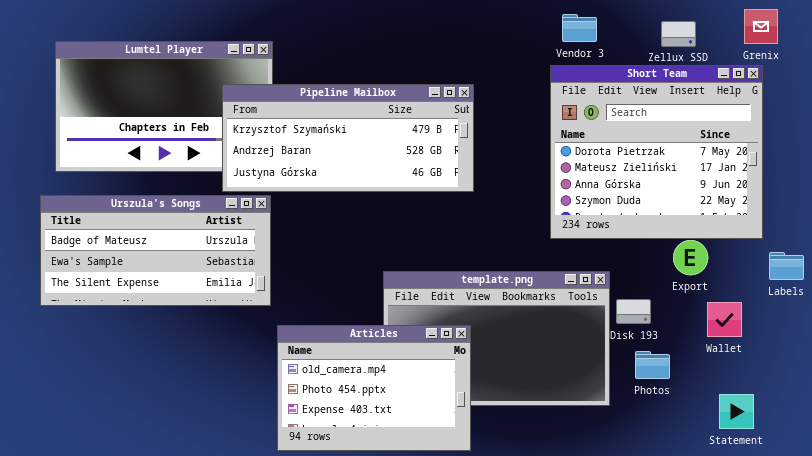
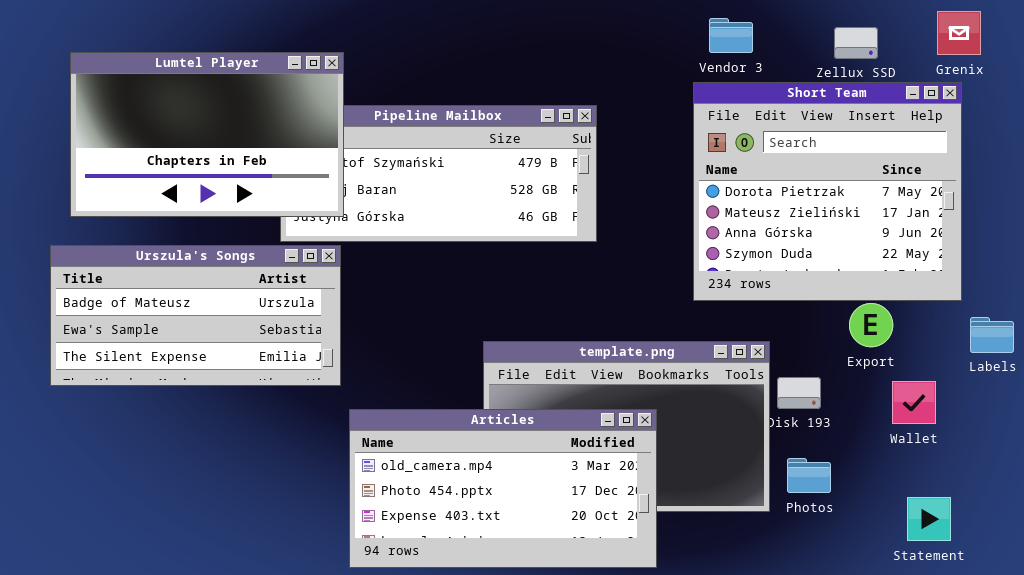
Lumtel Player: [55,41,273,172] -> [70,52,344,217], raised
Articles: [277,325,471,451] -> [349,409,657,568], resized
Photos: [635,351,670,379] -> [787,458,831,493], moved

